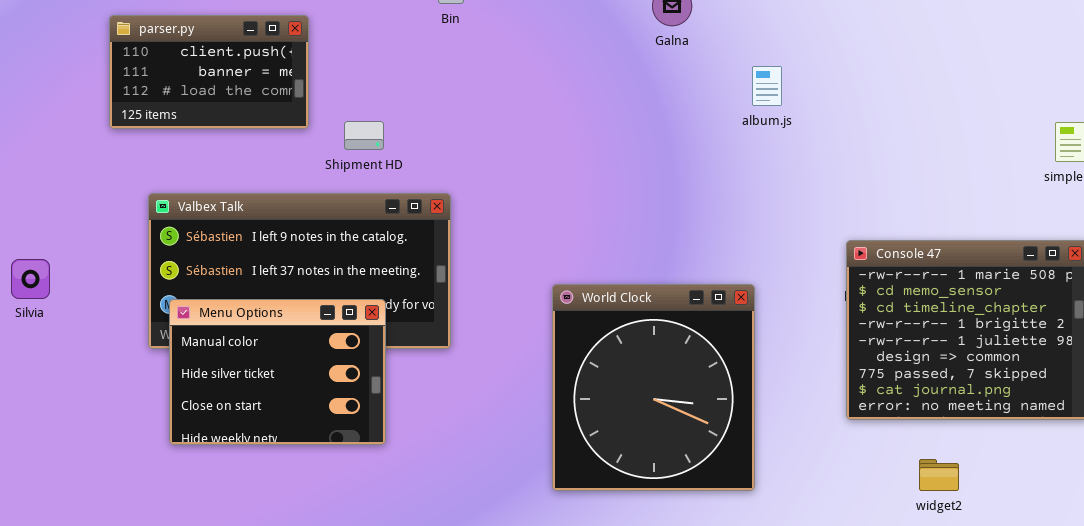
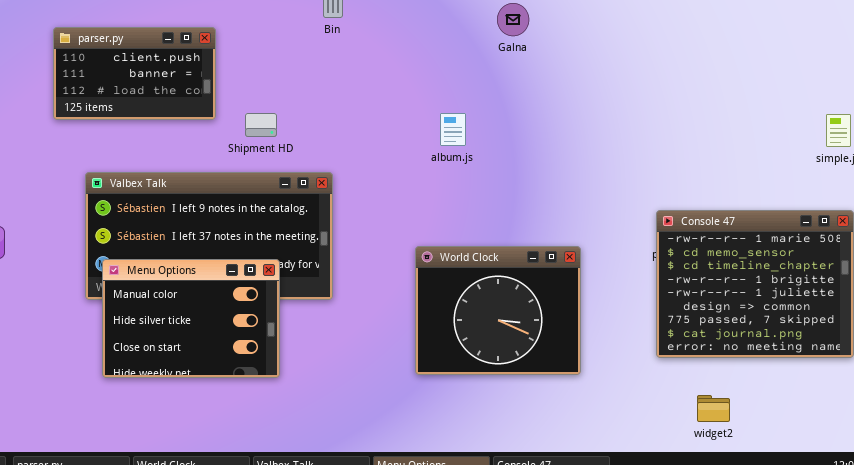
album.js: [752,66,782,106] -> [440,113,466,146], moved
World Clock: [552,284,755,491] -> [415,246,581,375], resized
widget2: [919,459,959,491] -> [697,395,730,422], moved

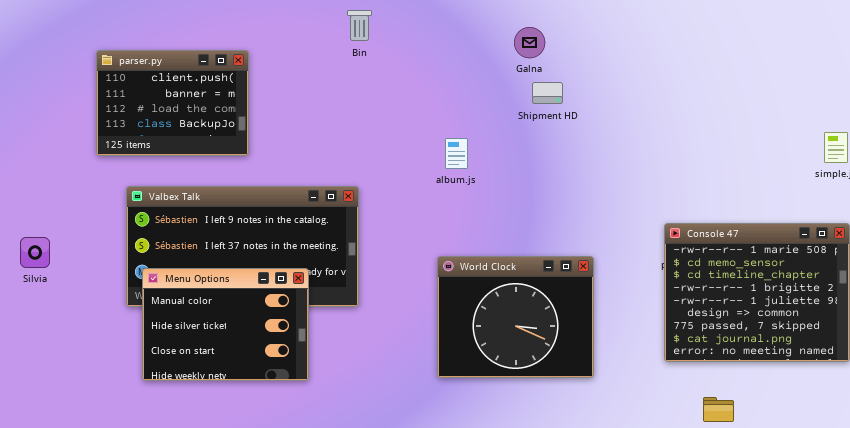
parser.py: [53,27,216,120] -> [96,50,249,156], resized
Shipment HD: [245,113,277,137] -> [532,82,563,104], moved
album.js: [440,113,466,146] -> [445,138,468,169], moved

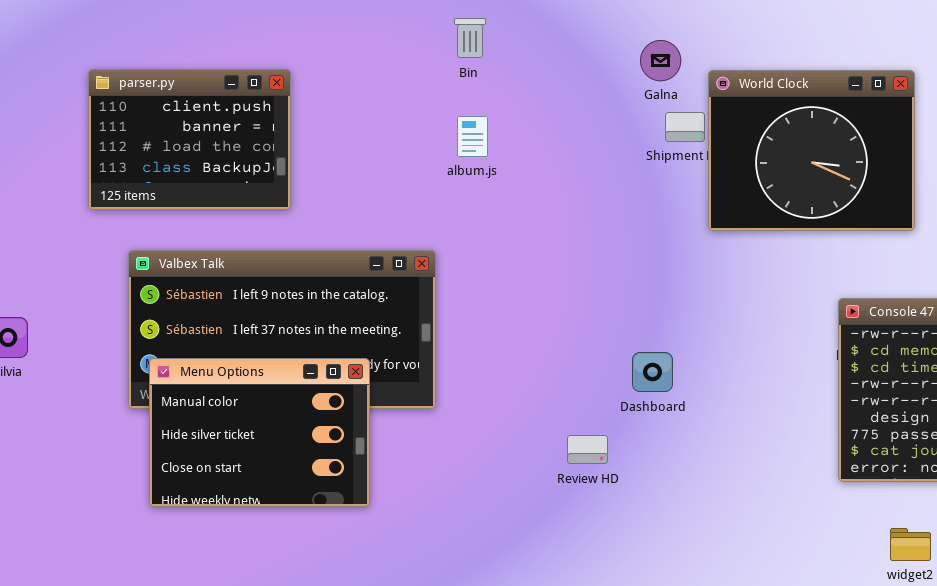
Bin: [347,10,372,41] -> [454,18,486,58], moved
album.js: [445,138,468,169] -> [457,116,488,157], moved
World Clock: [437,256,594,378] -> [708,70,915,231], moved

